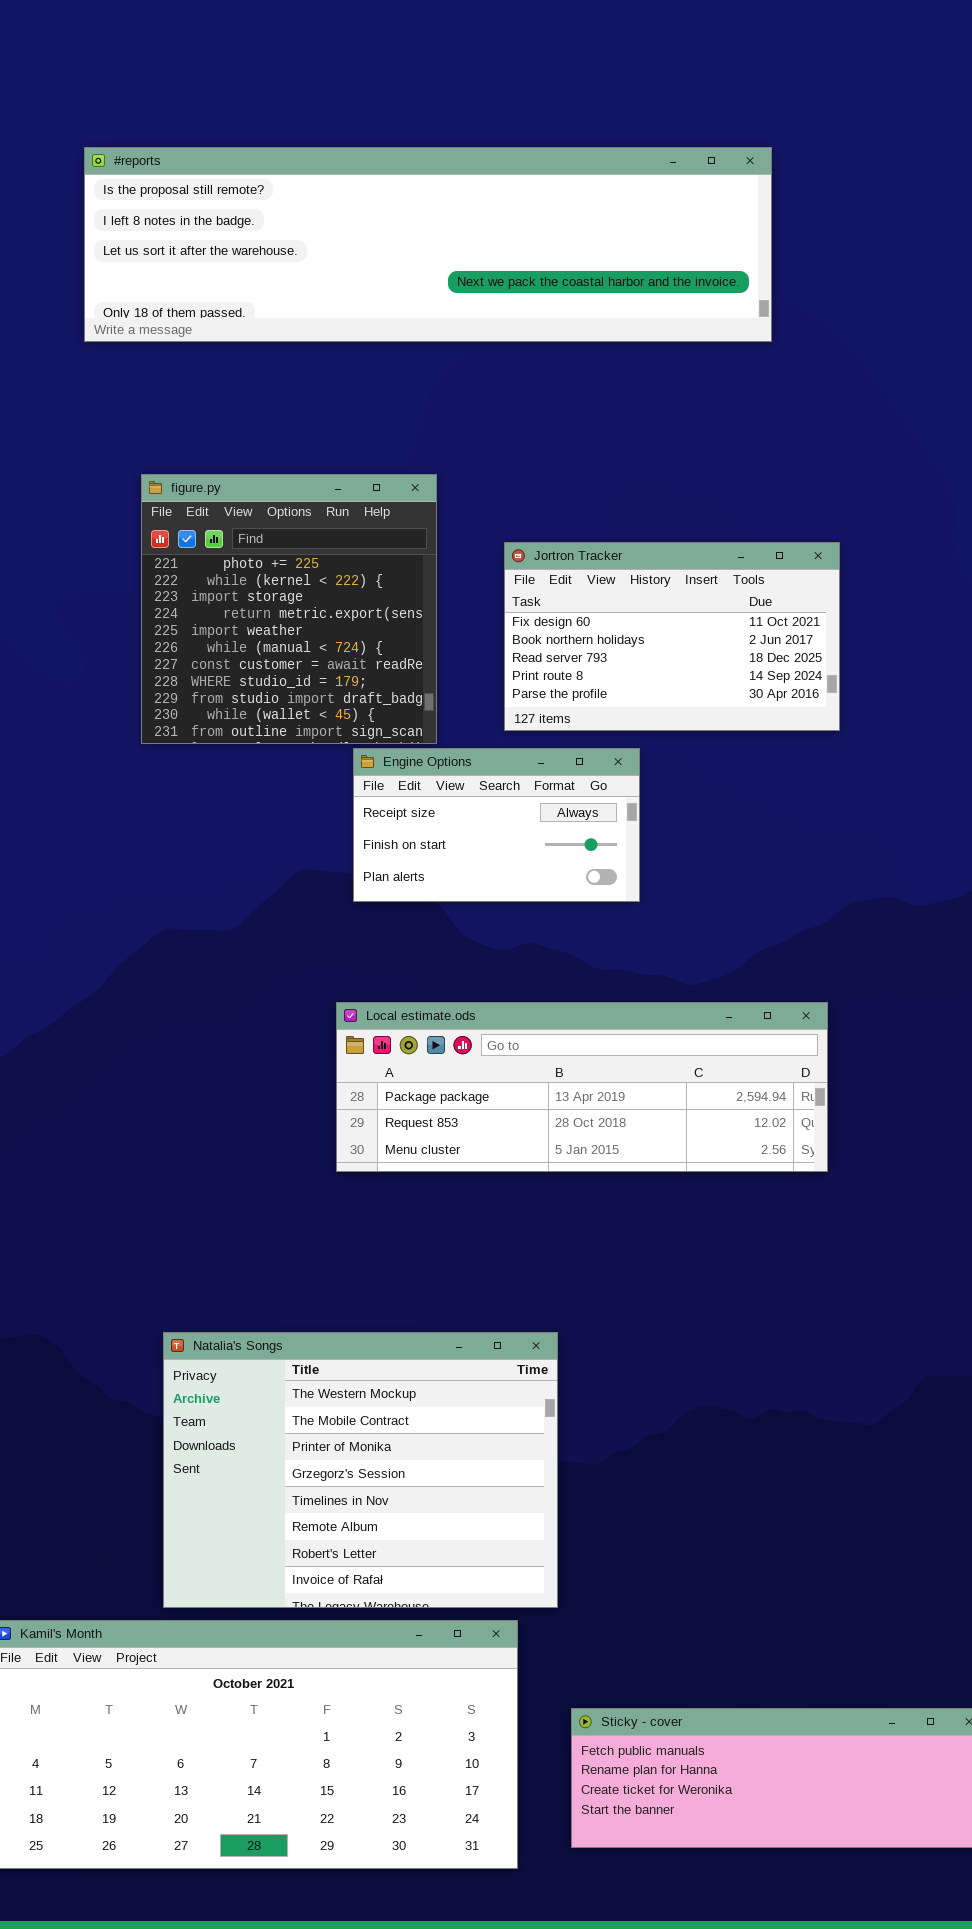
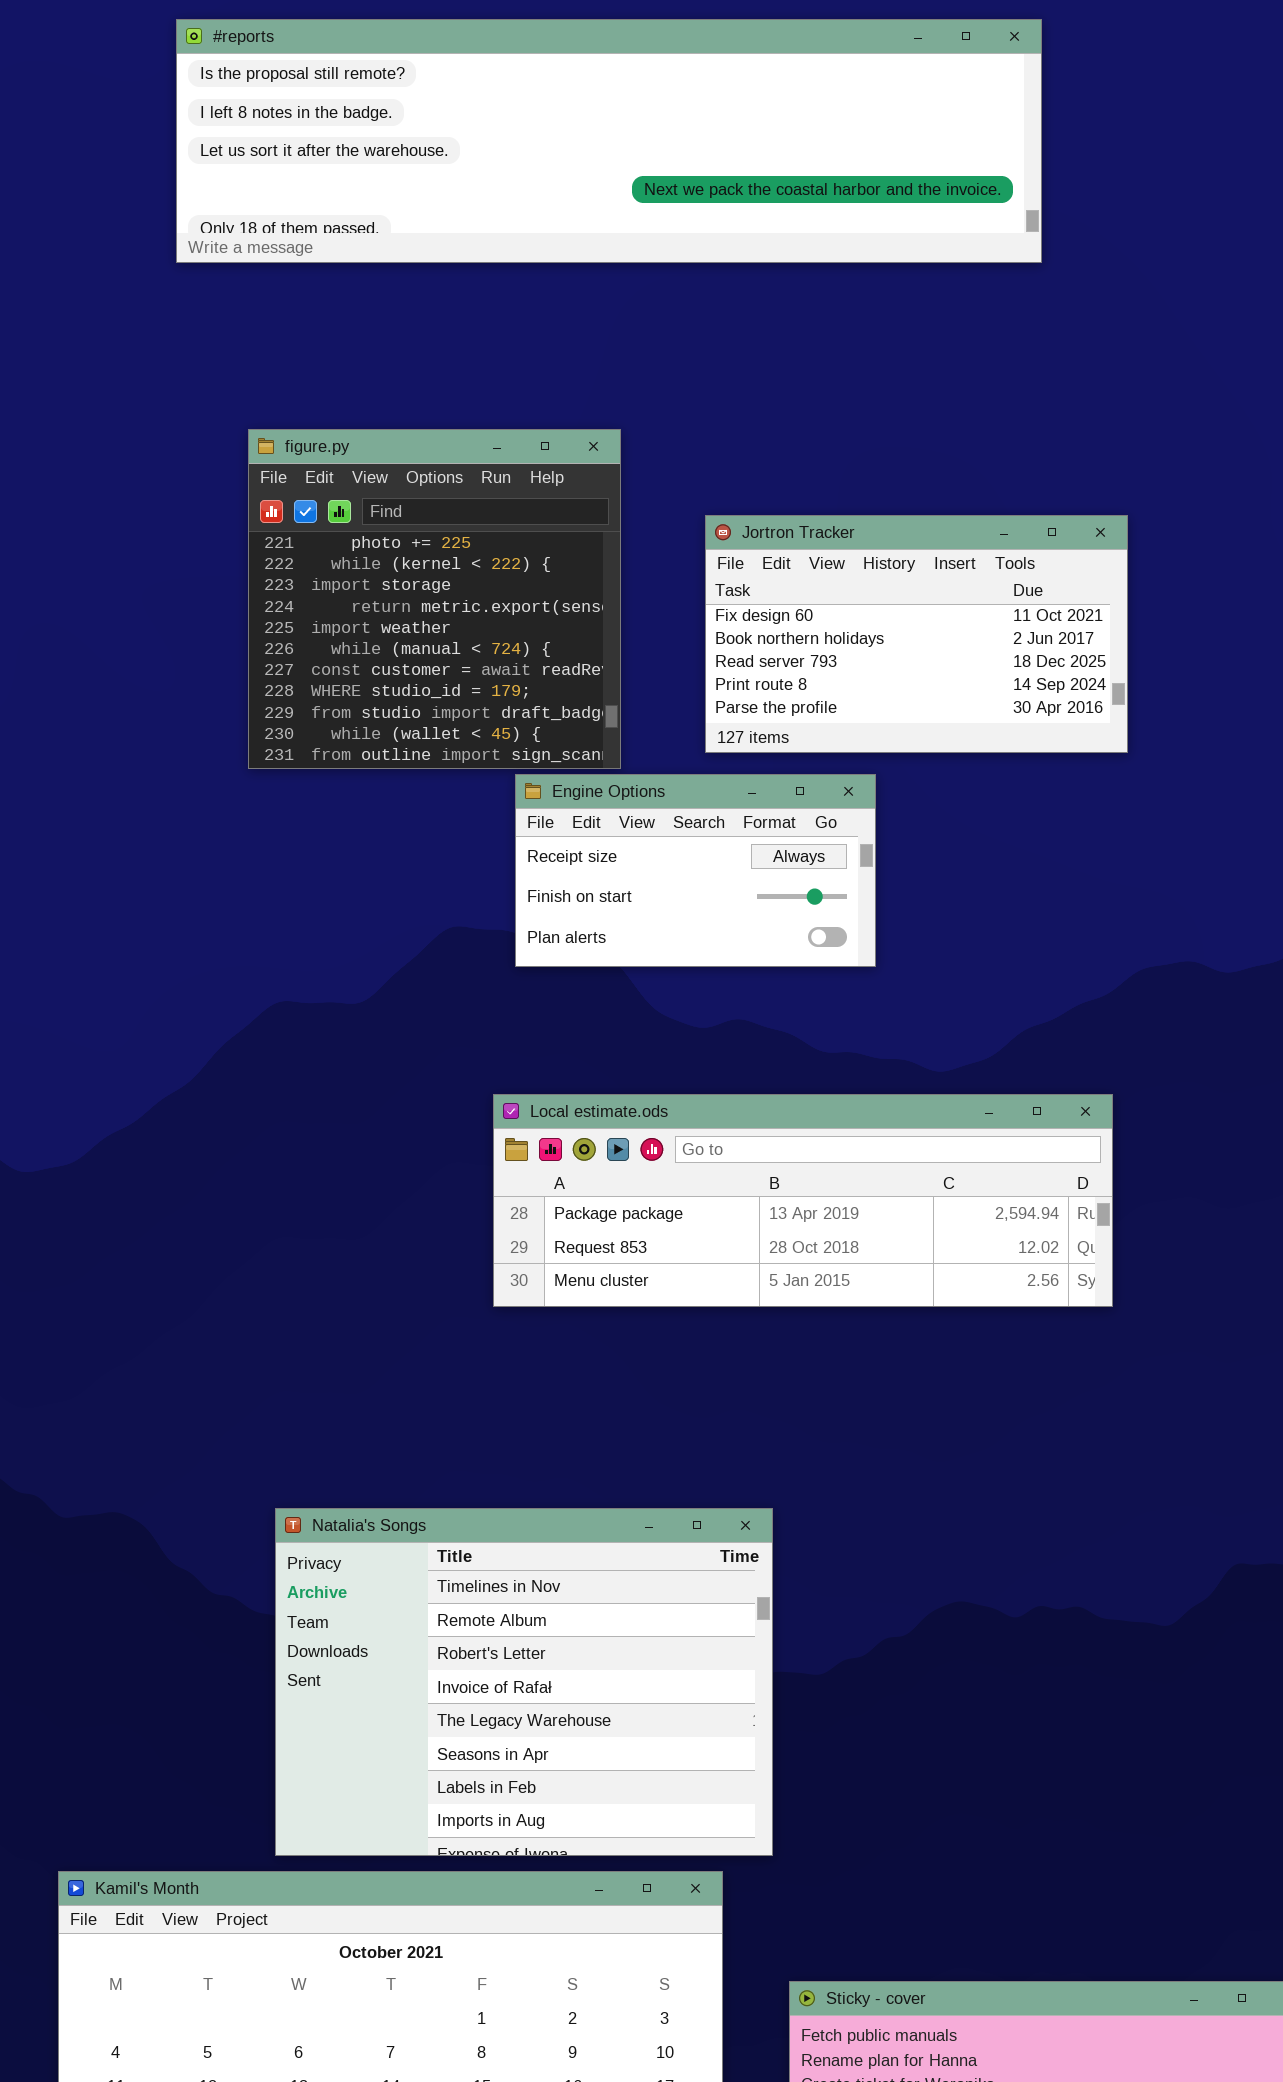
Natalia's Songs: [163,1332,558,1608] -> [275,1508,773,1856], scrolled down 4 rows

